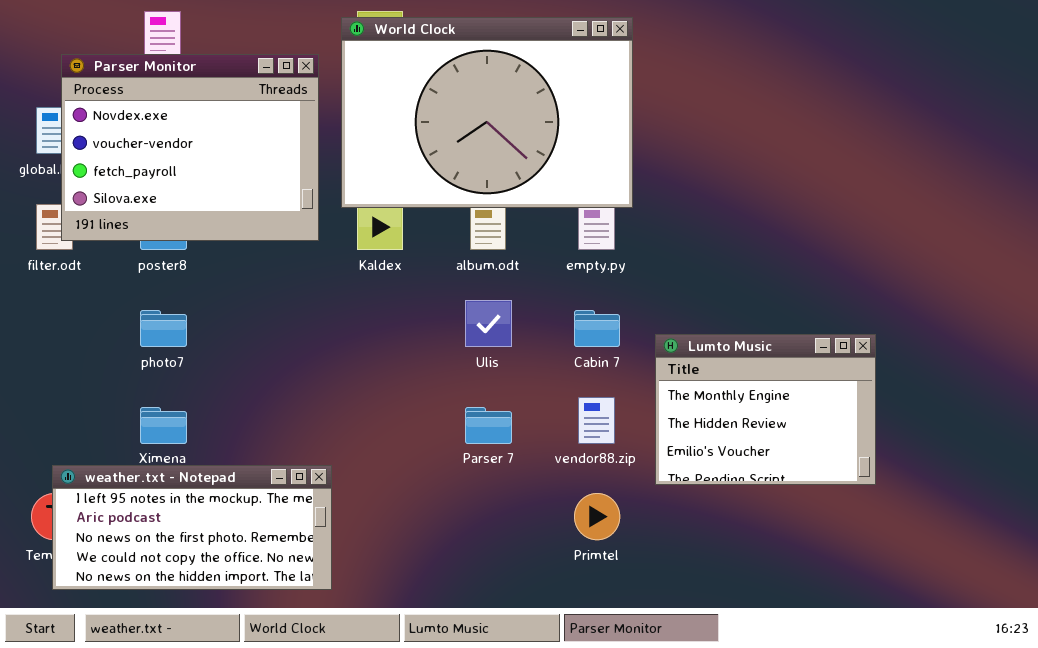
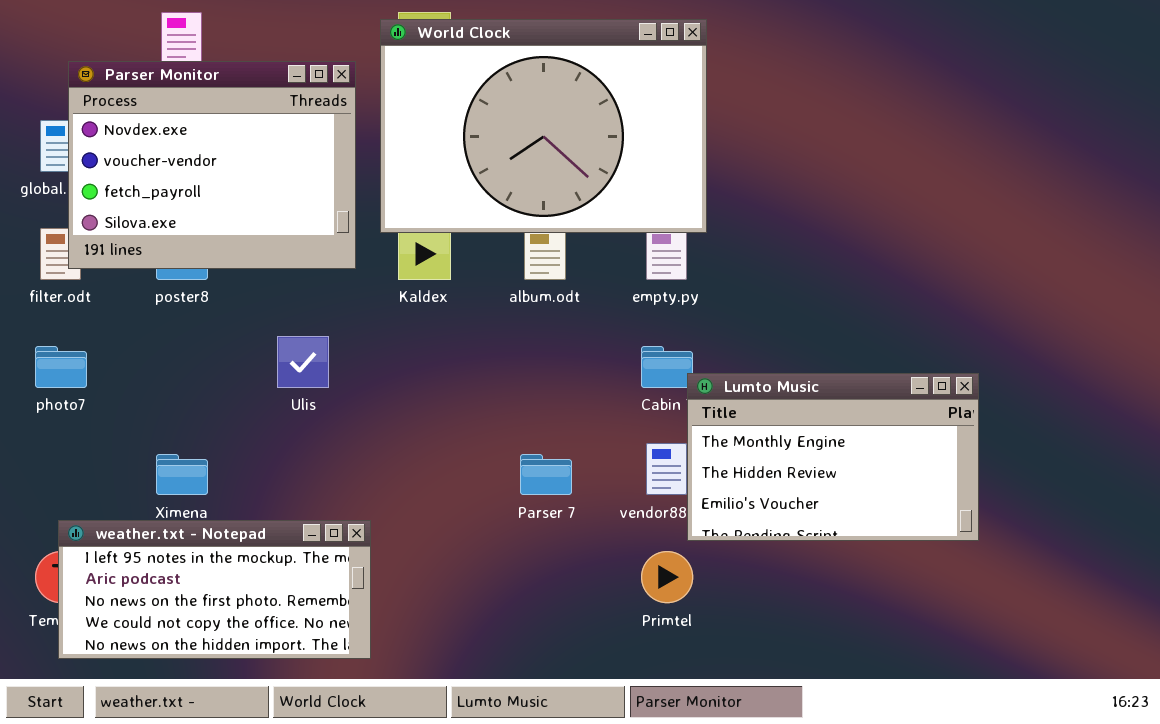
Ulis: [465,300,512,347] -> [277,336,329,388], moved
photo7: [140,310,187,347] -> [35,346,87,388], moved
Lumto Music: [655,334,876,485] -> [687,373,979,541], resized

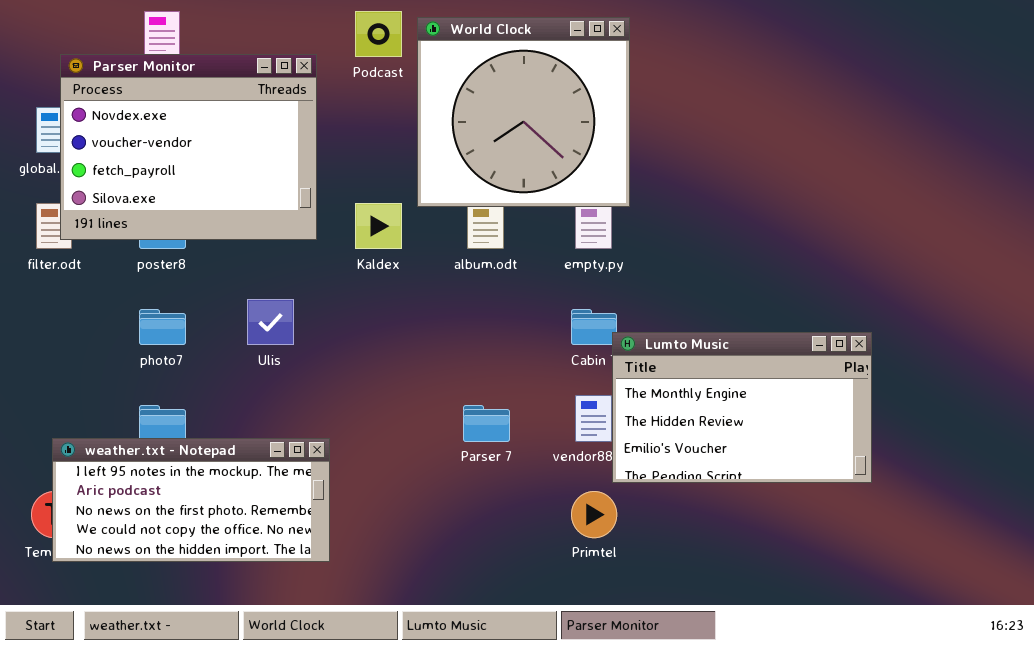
World Clock: [380,19,707,233] -> [417,17,630,207], resized
photo7: [35,346,87,388] -> [139,309,186,345], moved
weather.txt - Notepad: [58,520,371,659] -> [52,438,330,562], moved

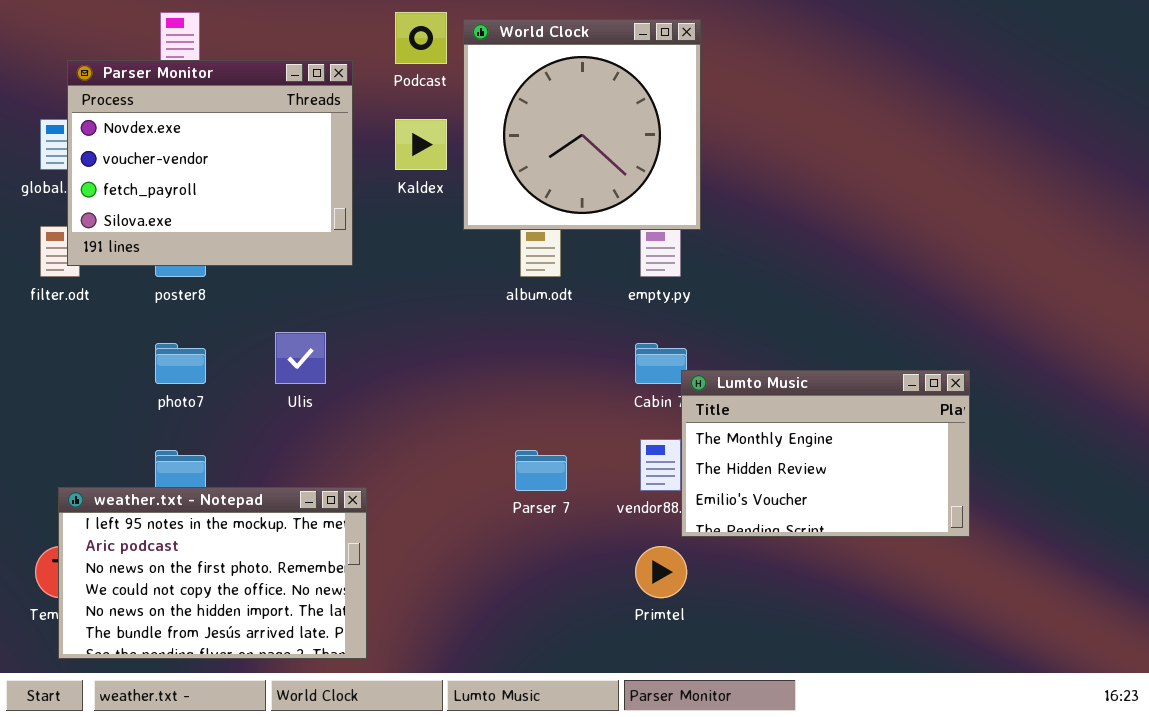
Kaldex: [355,203,402,249] -> [395,119,447,170], moved
weather.txt - Notepad: [52,438,330,562] -> [58,487,367,659], resized

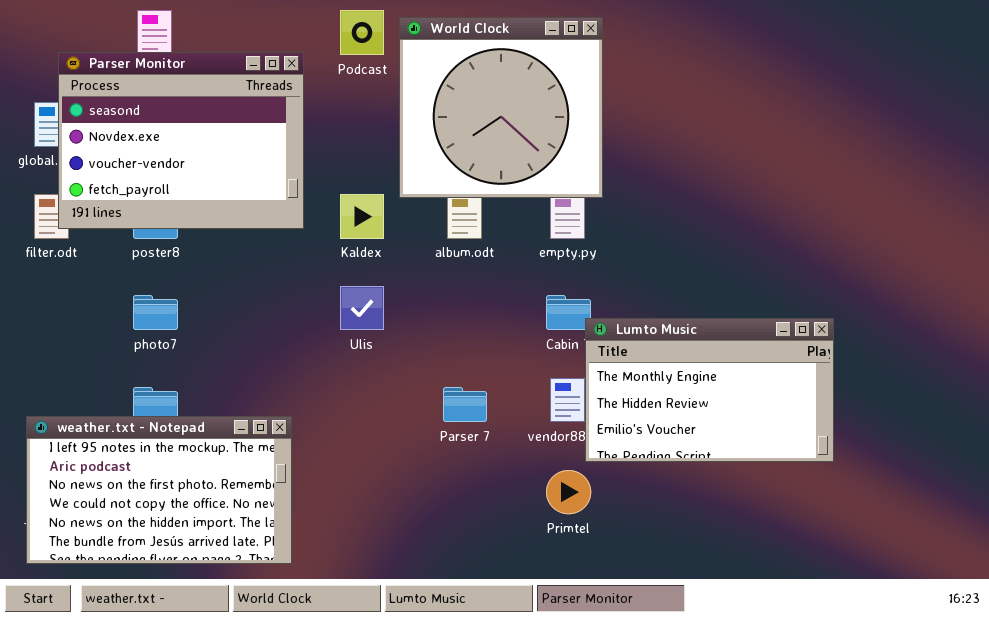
Parser Monitor: [67,60,353,266] -> [58,52,304,229], scrolled up 1 row
Kaldex: [395,119,447,170] -> [340,194,384,239], moved
Ulis: [275,332,326,384] -> [340,286,384,330], moved
weather.txt - Notepad: [58,487,367,659] -> [26,416,292,564], moved

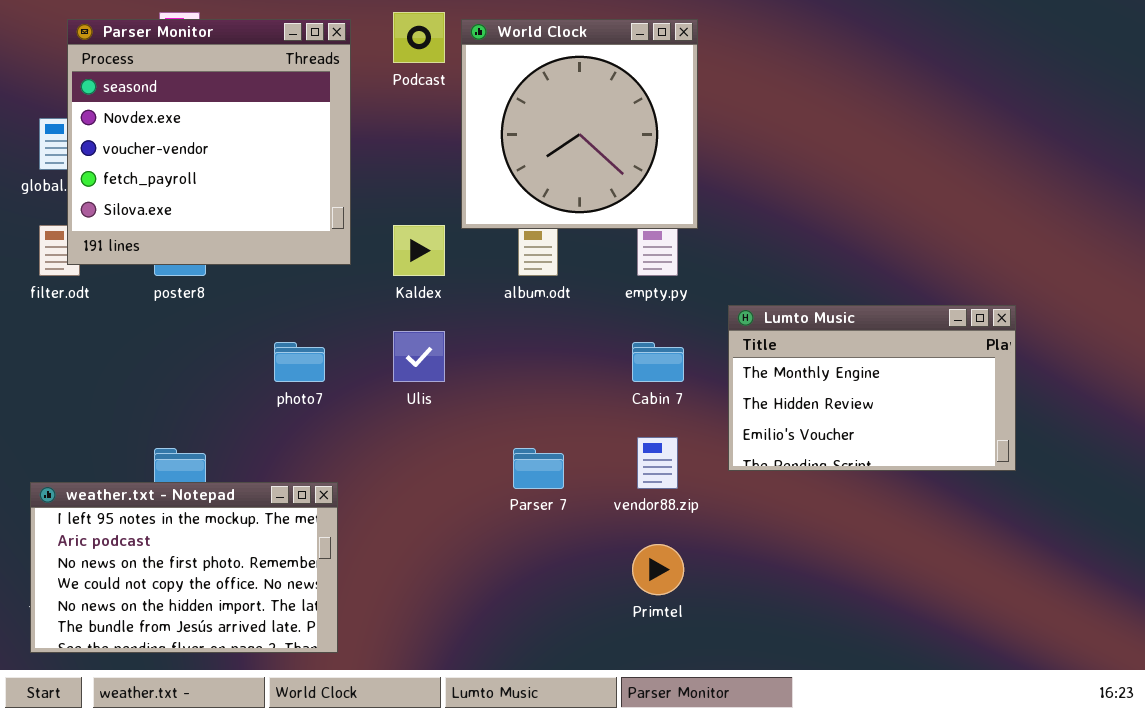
Parser Monitor: [58,52,304,229] -> [67,19,351,265], resized
photo7: [133,295,178,330] -> [274,342,325,382], moved
Lumto Music: [585,318,834,462] -> [728,305,1016,471], moved

